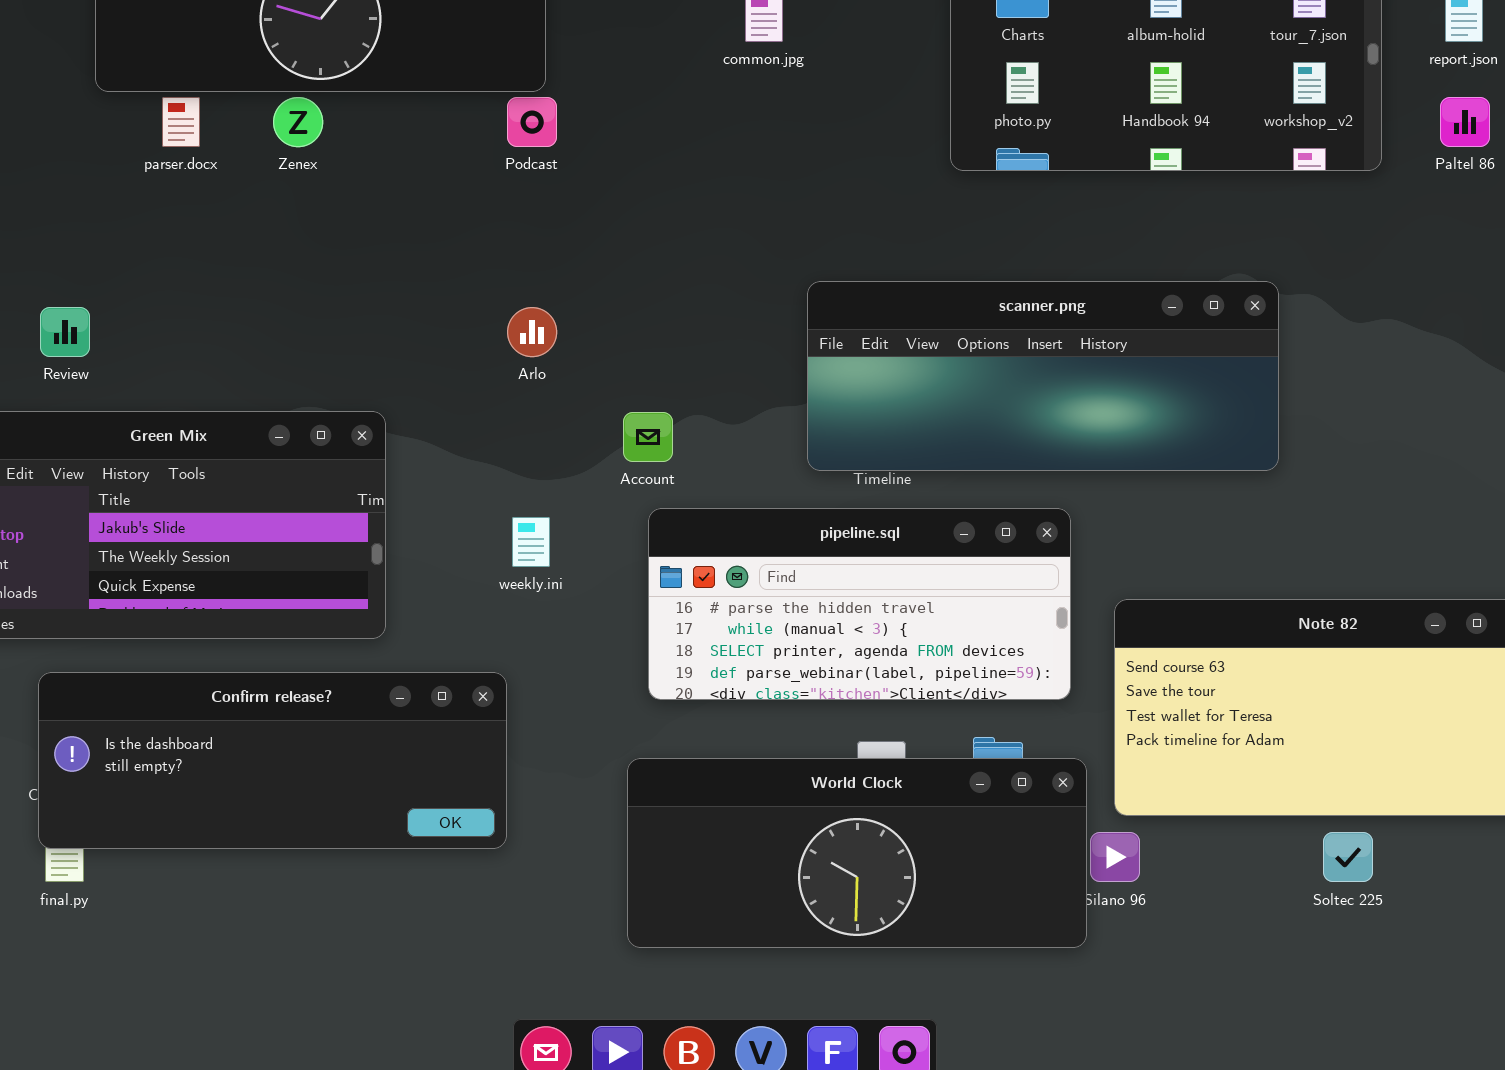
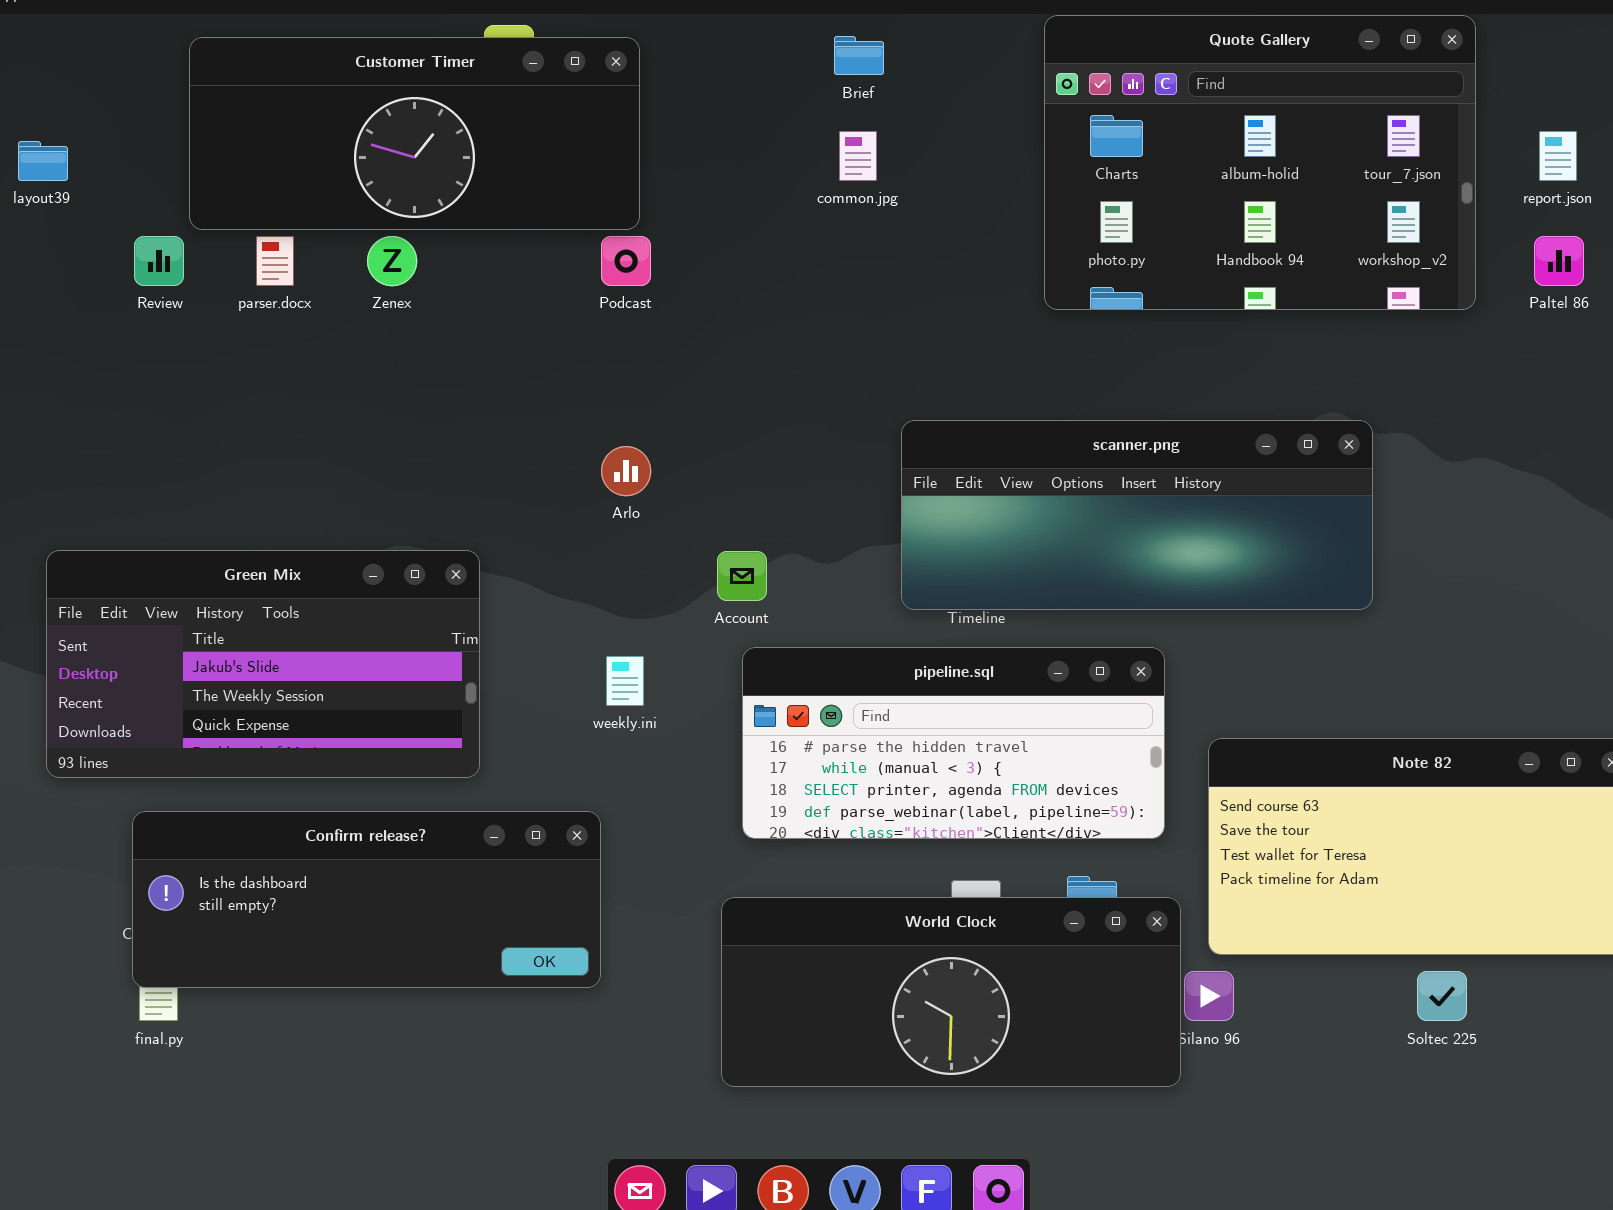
Review: [40,307,90,357] -> [134,236,184,286], moved

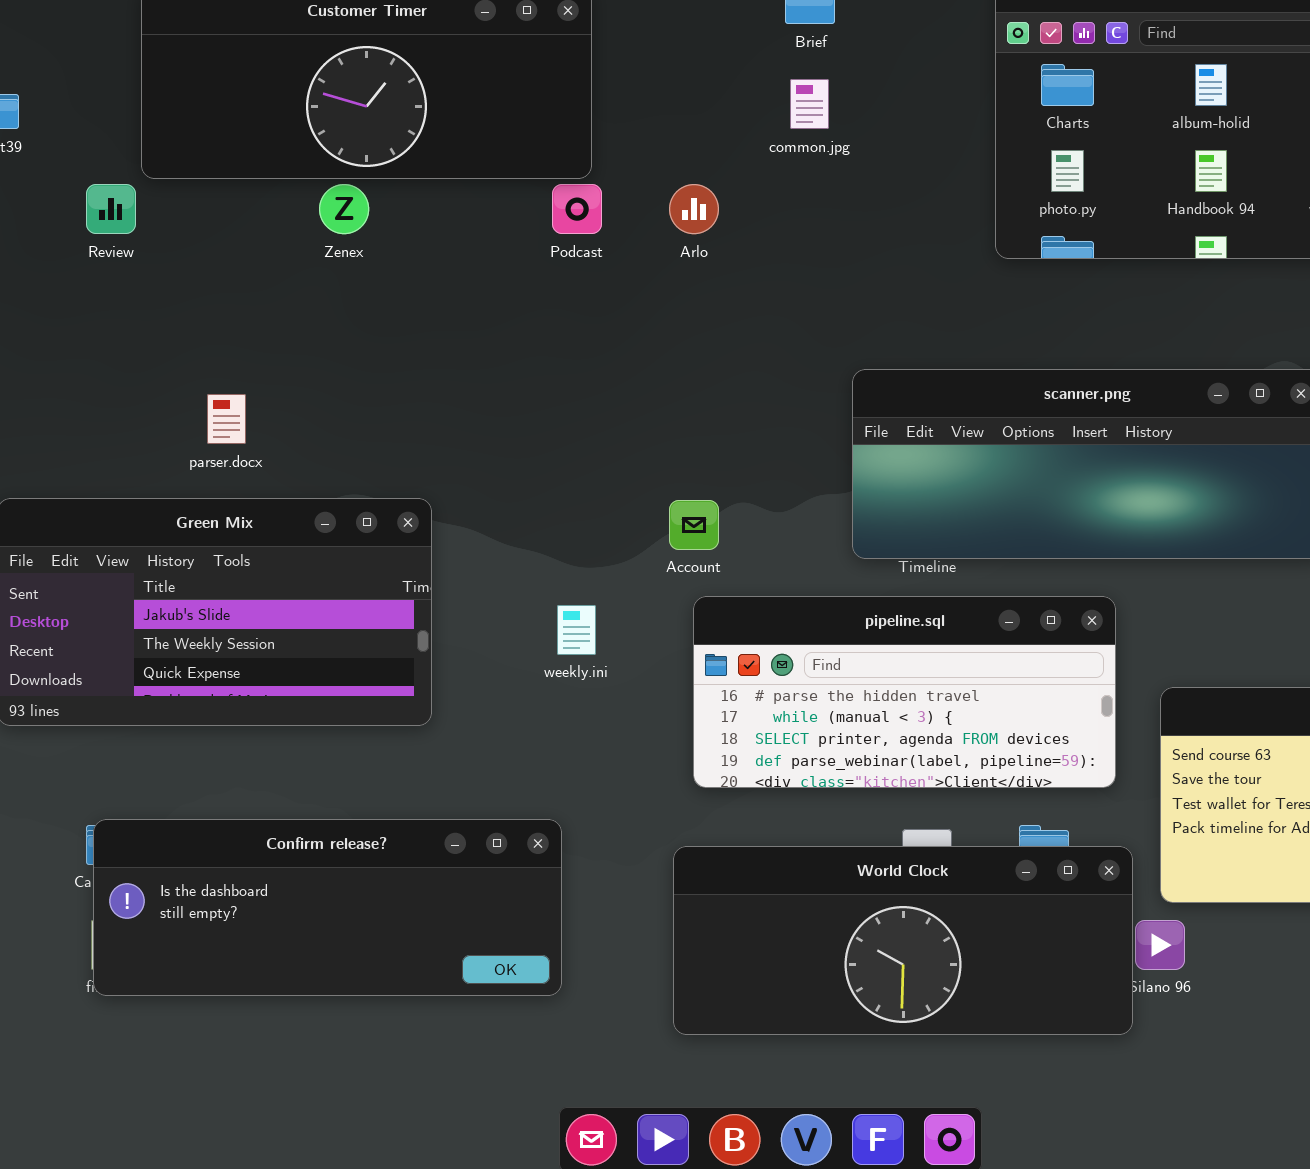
parser.docx: [256,236,294,286] -> [207,394,246,444], moved
Arlo: [601,446,651,496] -> [669,184,719,234], moved
Confirm release?: [132,811,601,988] -> [93,819,562,996], moved

